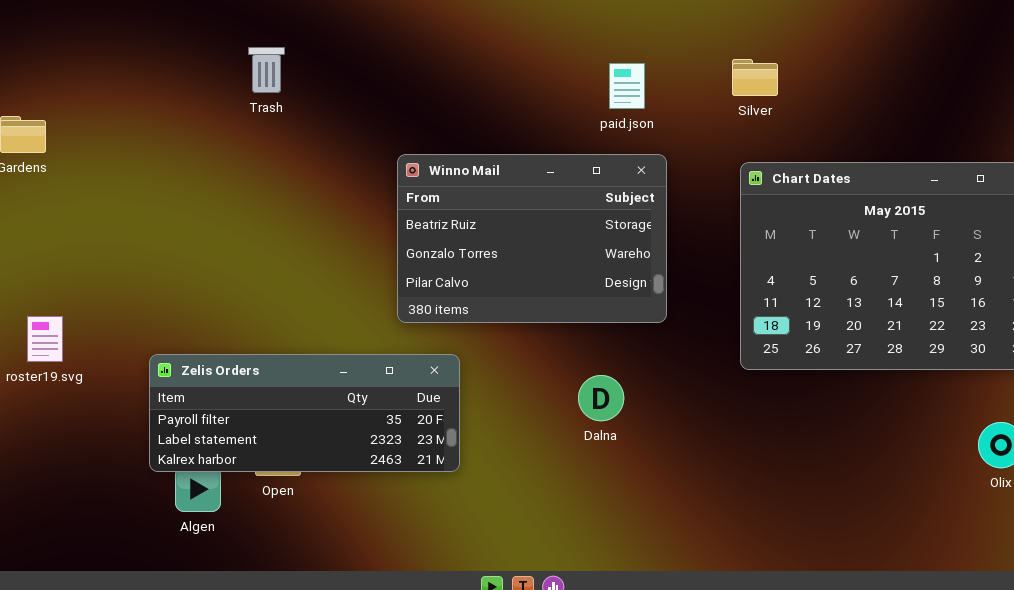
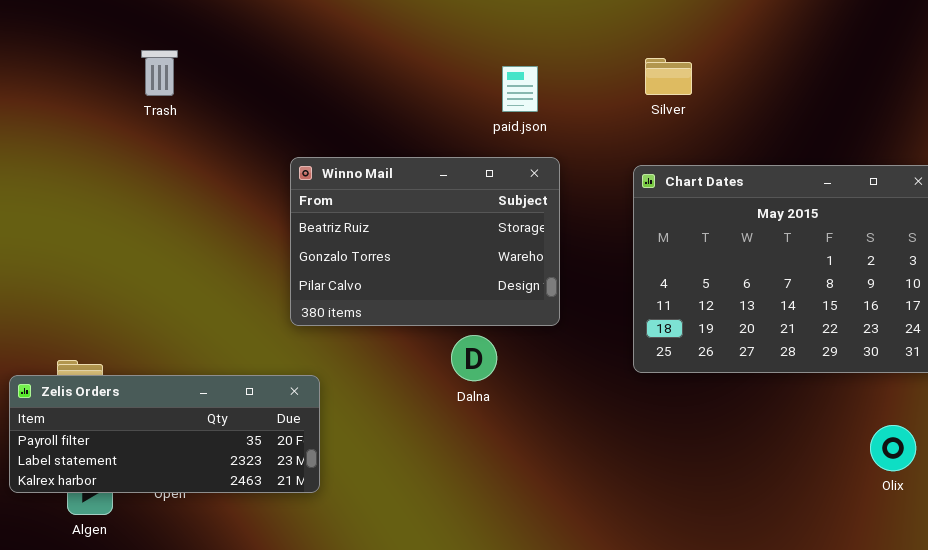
Silver: [732,59,778,96] -> [645,58,692,95], moved
Zelis Orders: [149,354,460,472] -> [9,375,320,493], moved
Dalna: [578,375,624,421] -> [451,335,497,381], moved

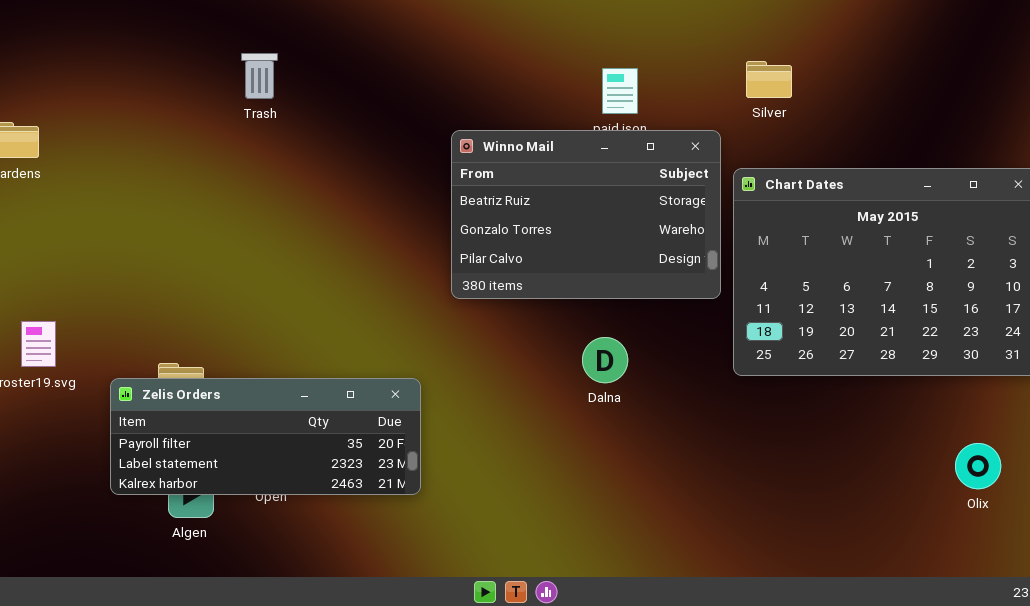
Winno Mail: [290,157,560,326] -> [451,130,721,299], moved
Dalna: [451,335,497,381] -> [582,337,628,383], moved
Olix: [870,425,916,471] -> [955,443,1001,489], moved

